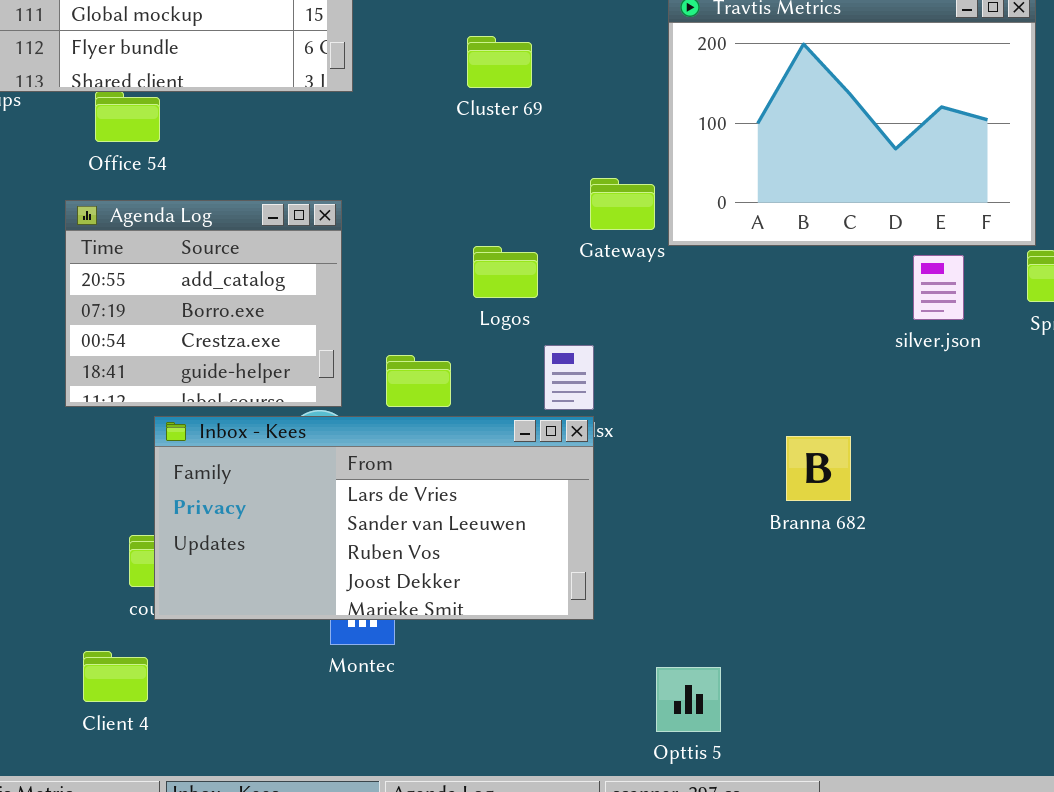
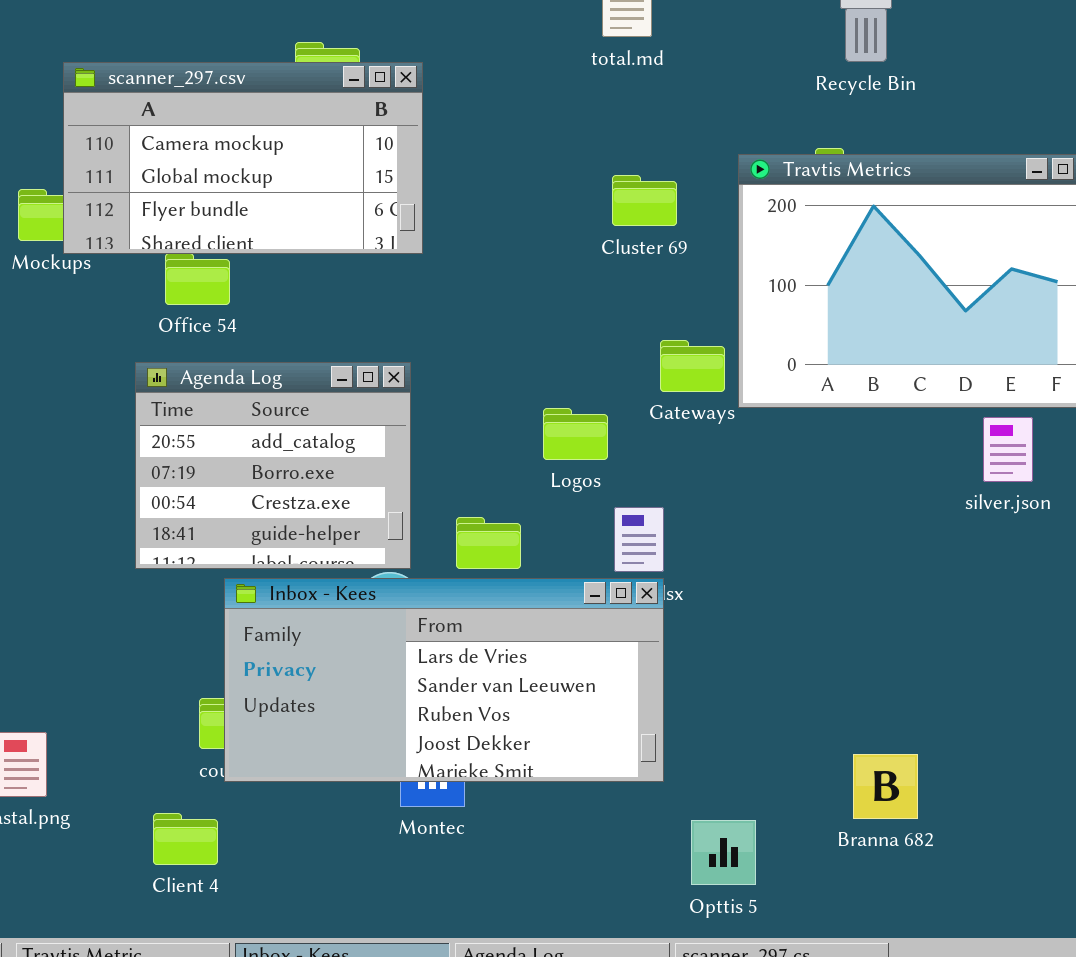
Cluster 69: [467,36,532,88] -> [612,175,677,226], moved
Branna 682: [786,436,851,501] -> [853,754,918,819], moved
Opttis 5: [656,667,721,732] -> [691,820,756,885], moved

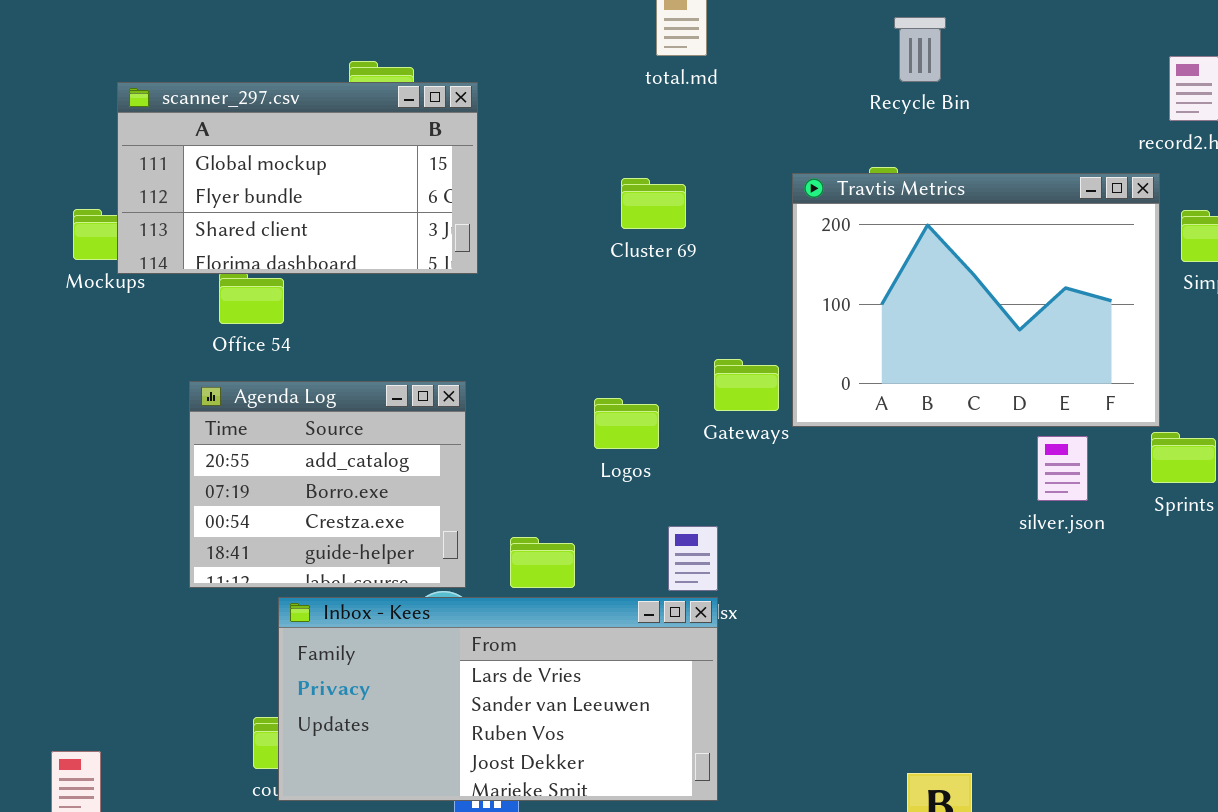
scanner_297.csv: [63,62,423,254] -> [117,82,478,274], scrolled down 1 row
Cluster 69: [612,175,677,226] -> [621,178,686,229], moved
Logos: [543,408,608,460] -> [594,398,659,449], moved

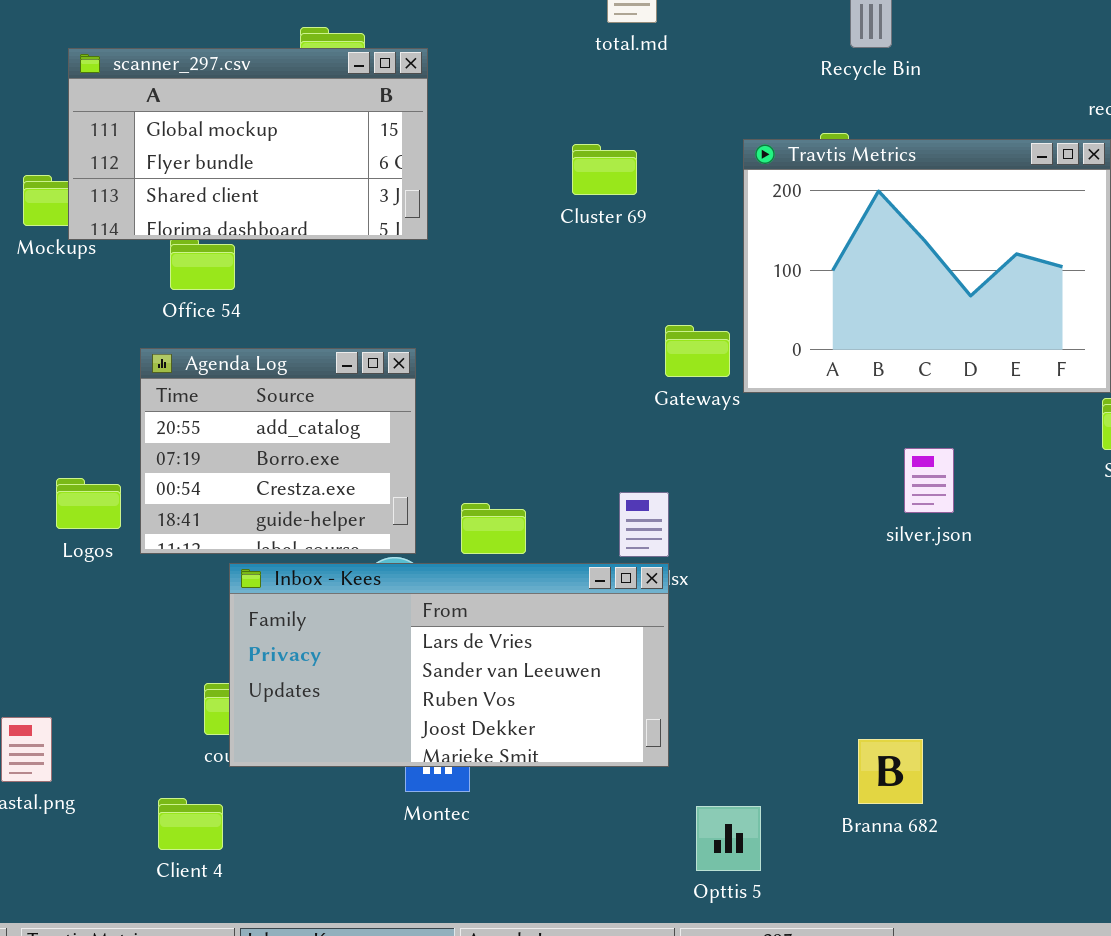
Logos: [594,398,659,449] -> [56,478,121,529], moved
silver.json: [1037,436,1088,501] -> [904,448,954,513], moved

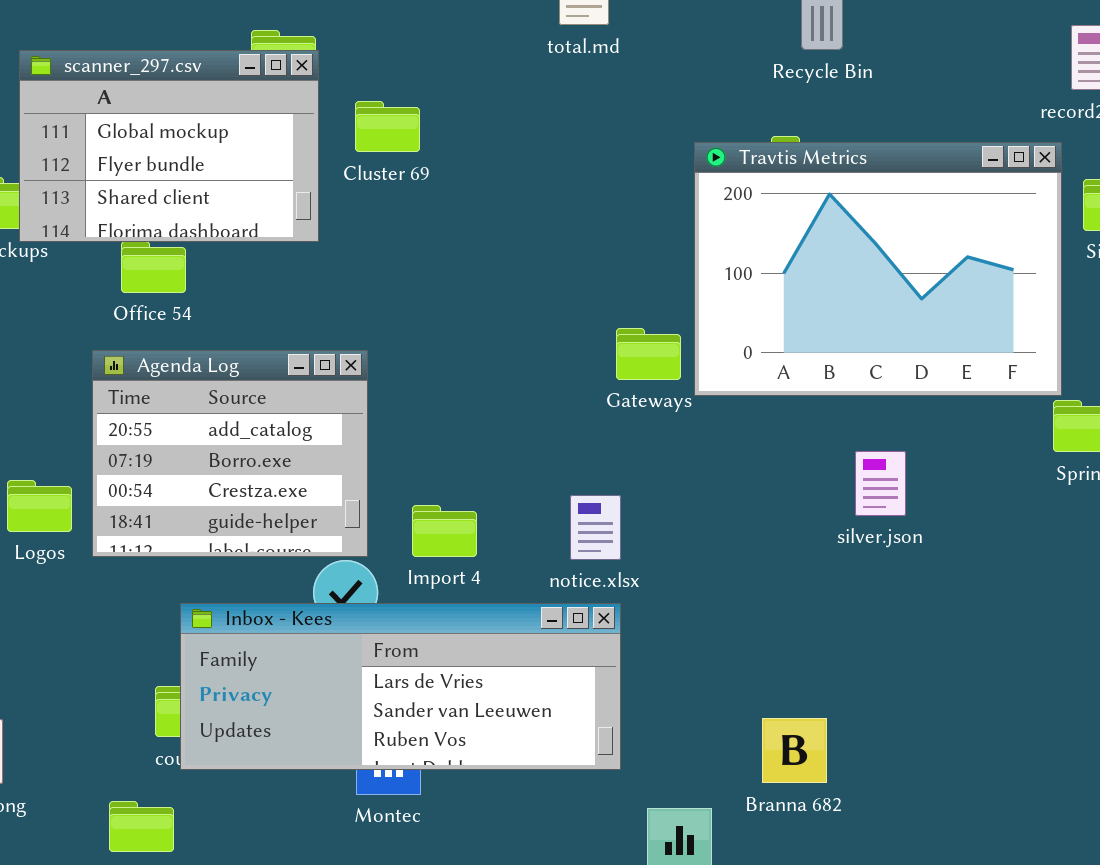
scanner_297.csv: [68,48,428,240] -> [19,50,319,242], resized
Cluster 69: [572,144,637,195] -> [355,101,420,152], moved
Inbox - Kees: [229,563,669,767] -> [180,603,621,770], resized
Branna 682: [858,739,923,804] -> [762,718,827,783], moved

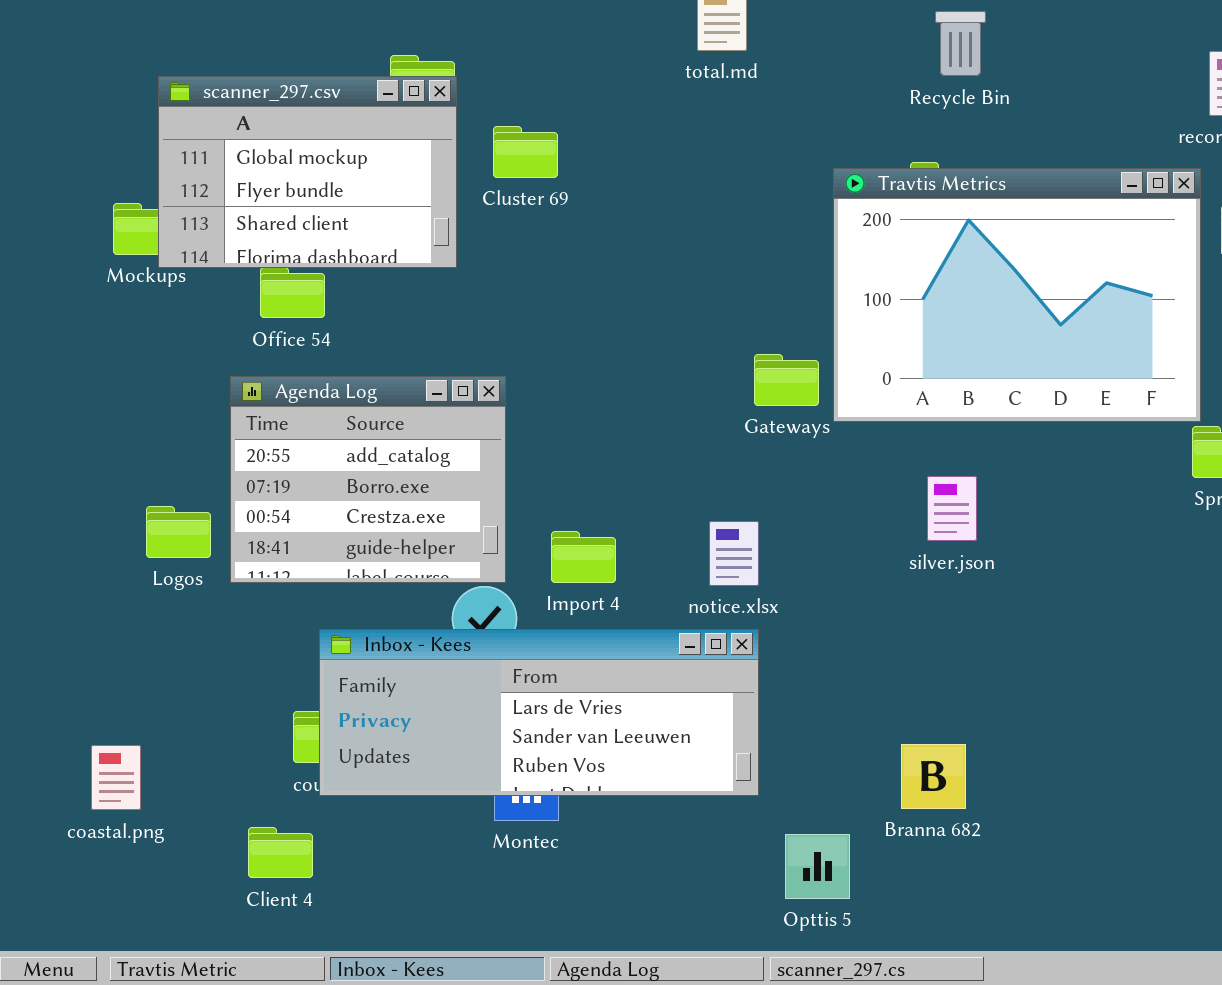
silver.json: [855,451,906,516] -> [927,476,977,541], moved

